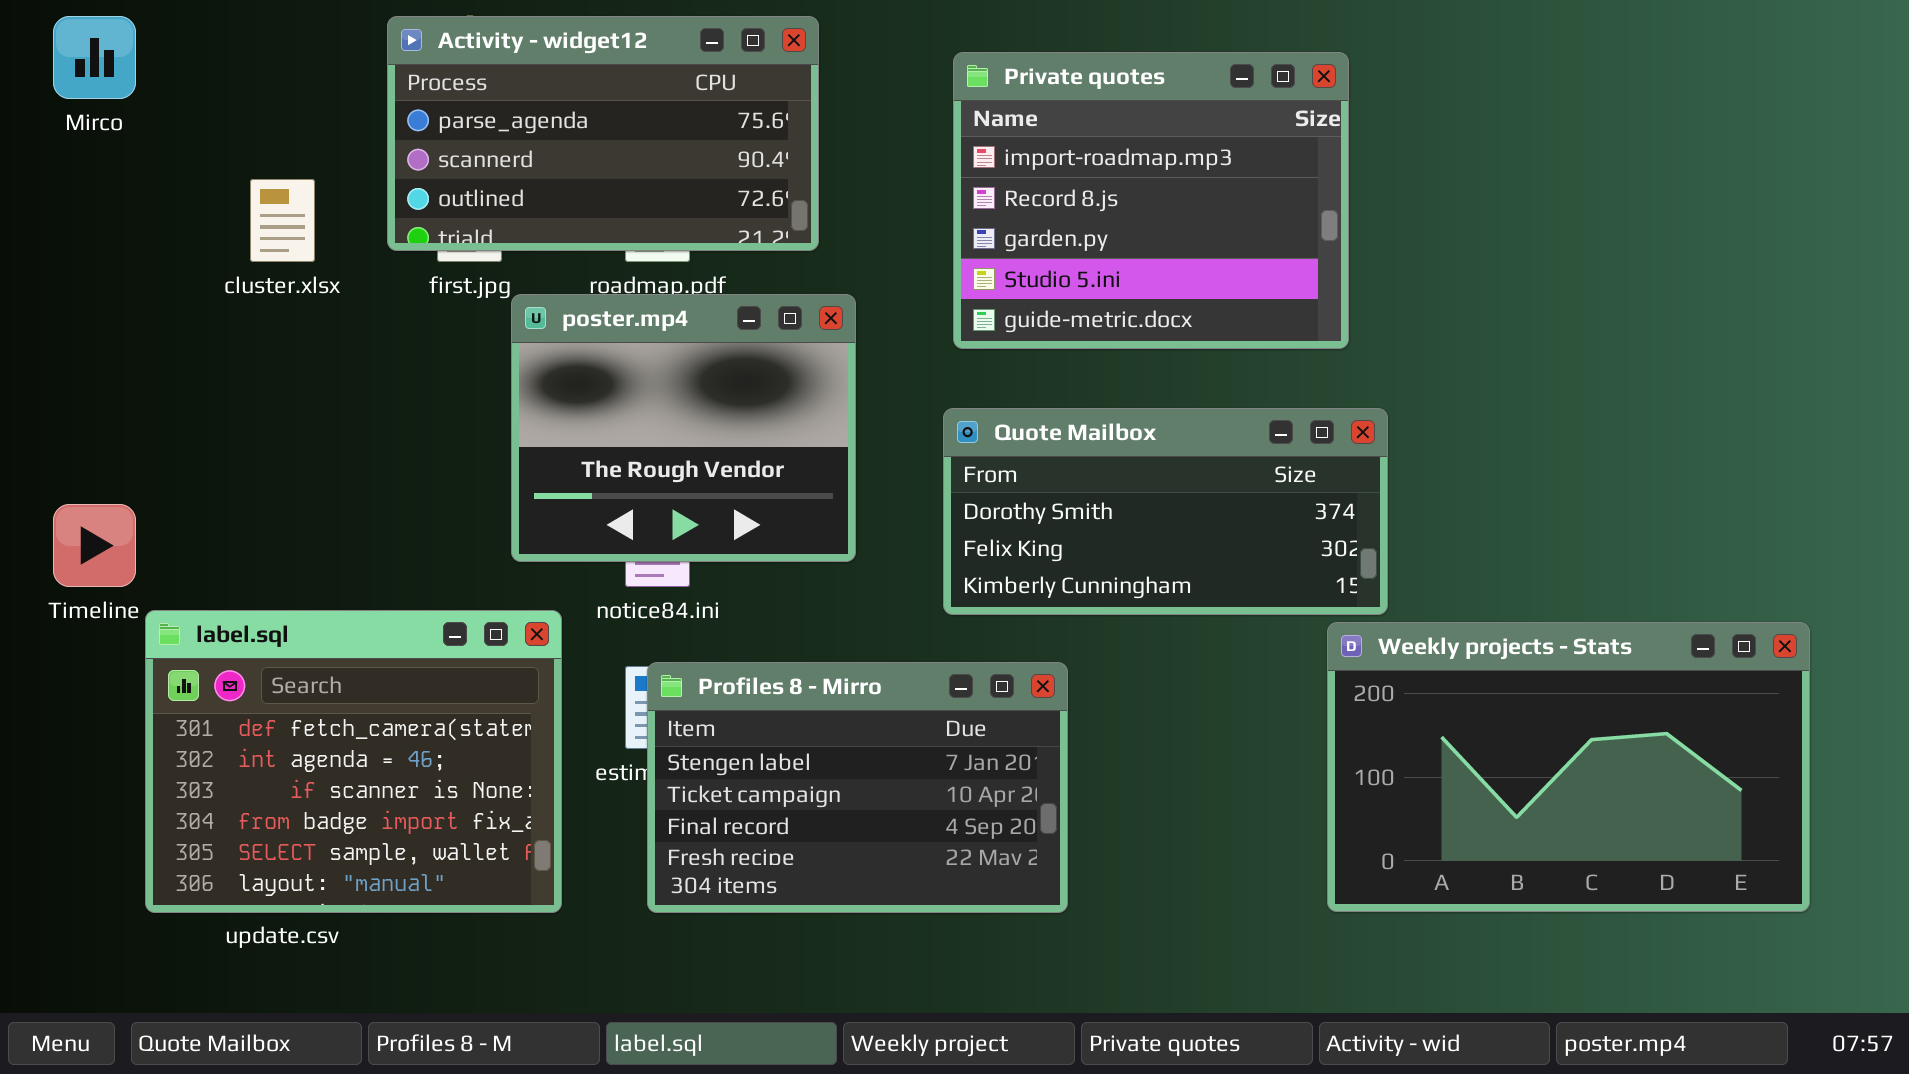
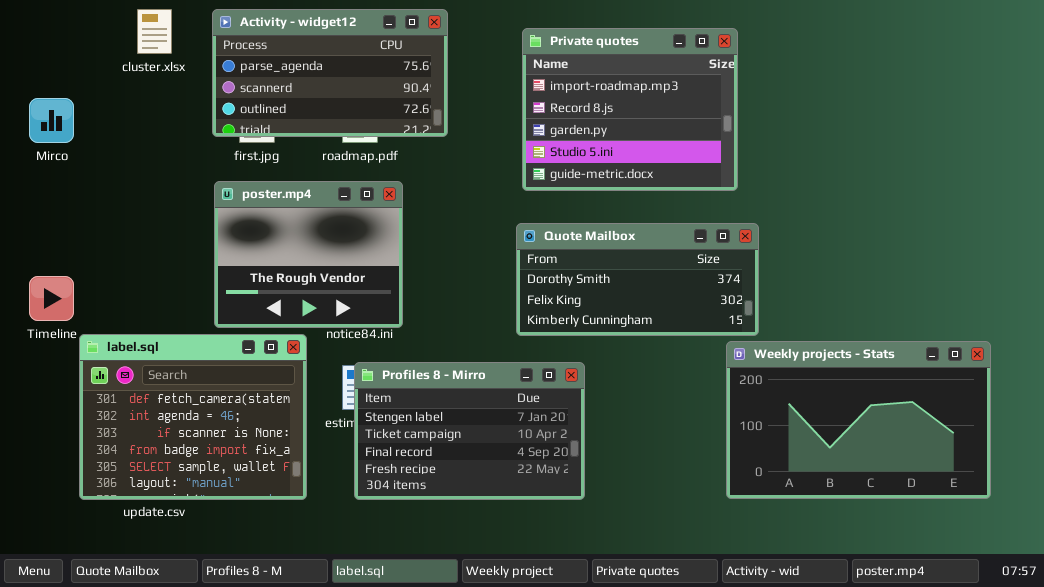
Mirco: [53,16,136,99] -> [29,98,74,143], moved
cluster.xlsx: [250,179,315,262] -> [137,9,172,54], moved
poster.mp4: [511,294,856,562] -> [214,181,403,328], moved

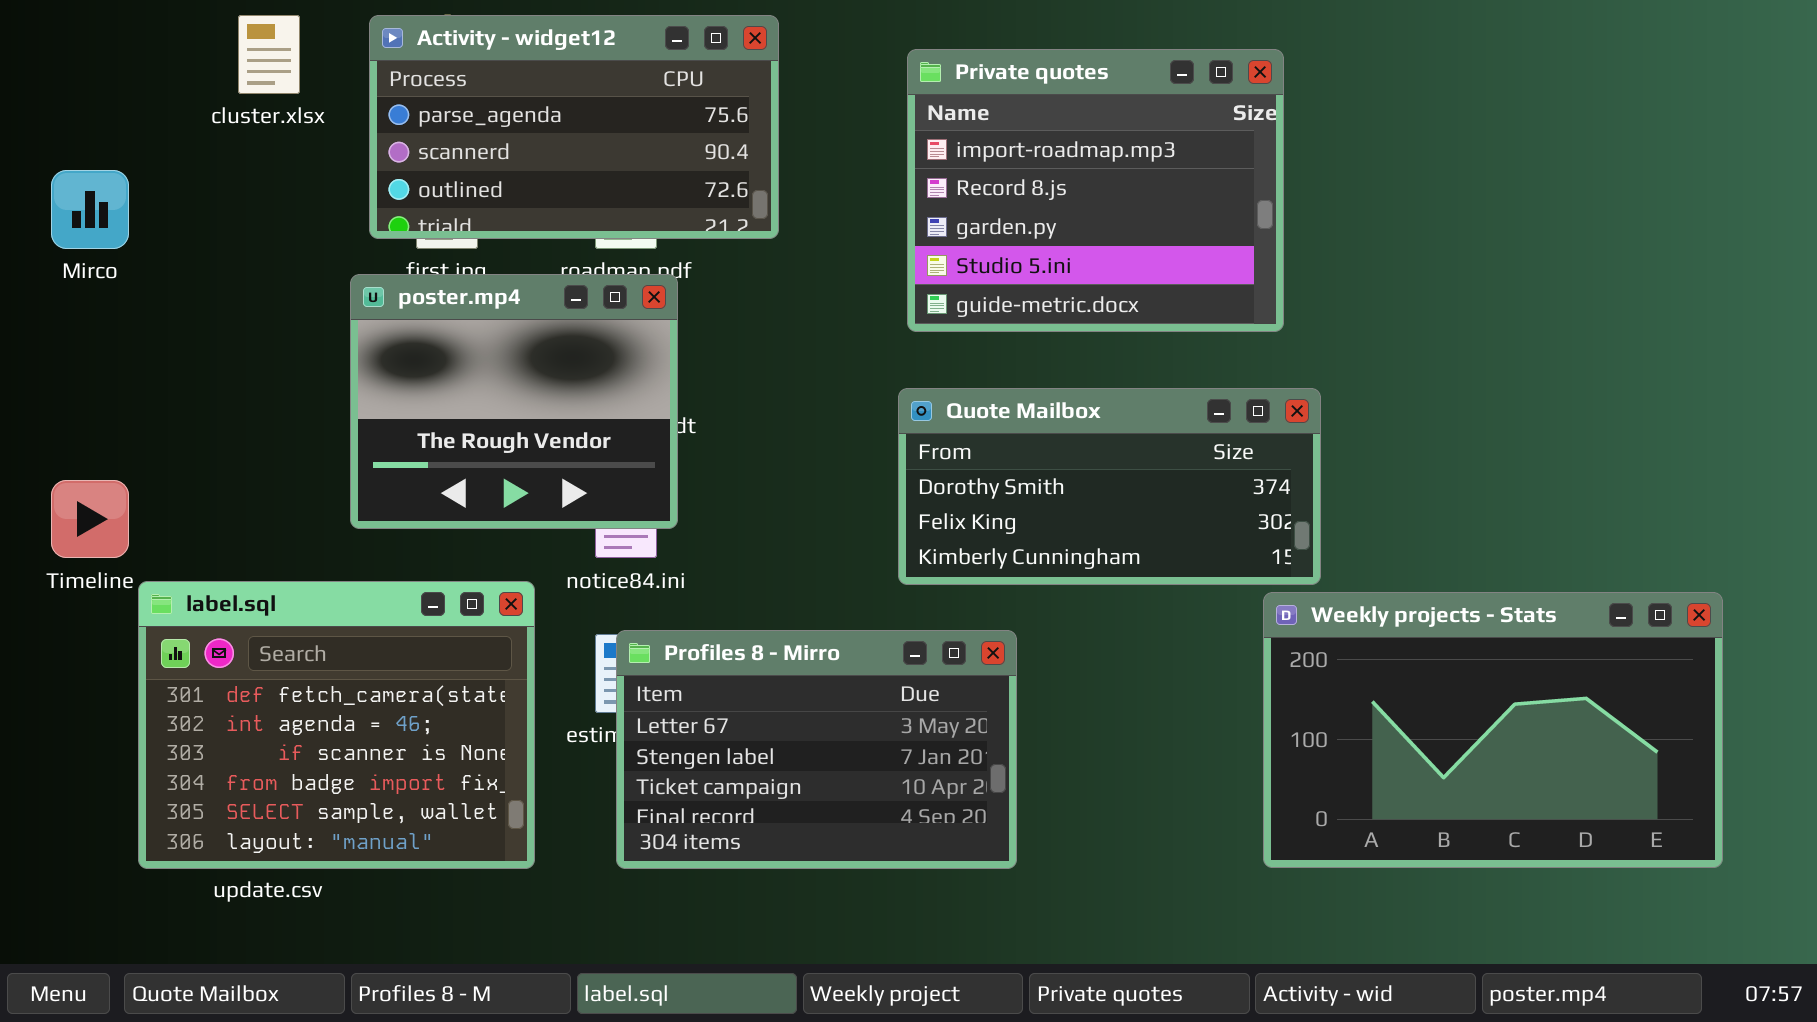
poster.mp4: [214,181,403,328] -> [350,274,678,529], moved
Profiles 8 - Mirro: [354,362,585,500] -> [616,630,1017,869], scrolled up 1 row

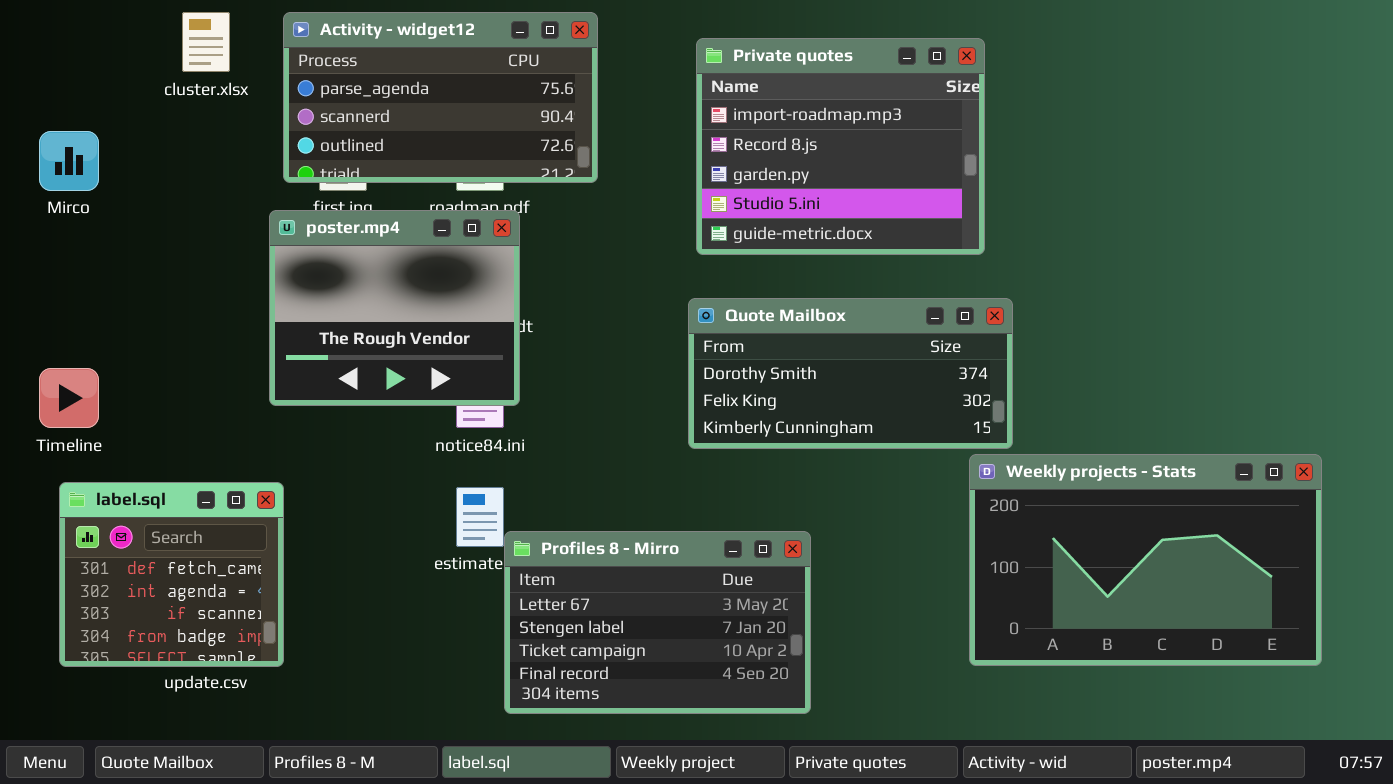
label.sql: [138,581,535,869] -> [59,482,284,667], moved, resized
Profiles 8 - Mirro: [616,630,1017,869] -> [504,531,811,714], moved

